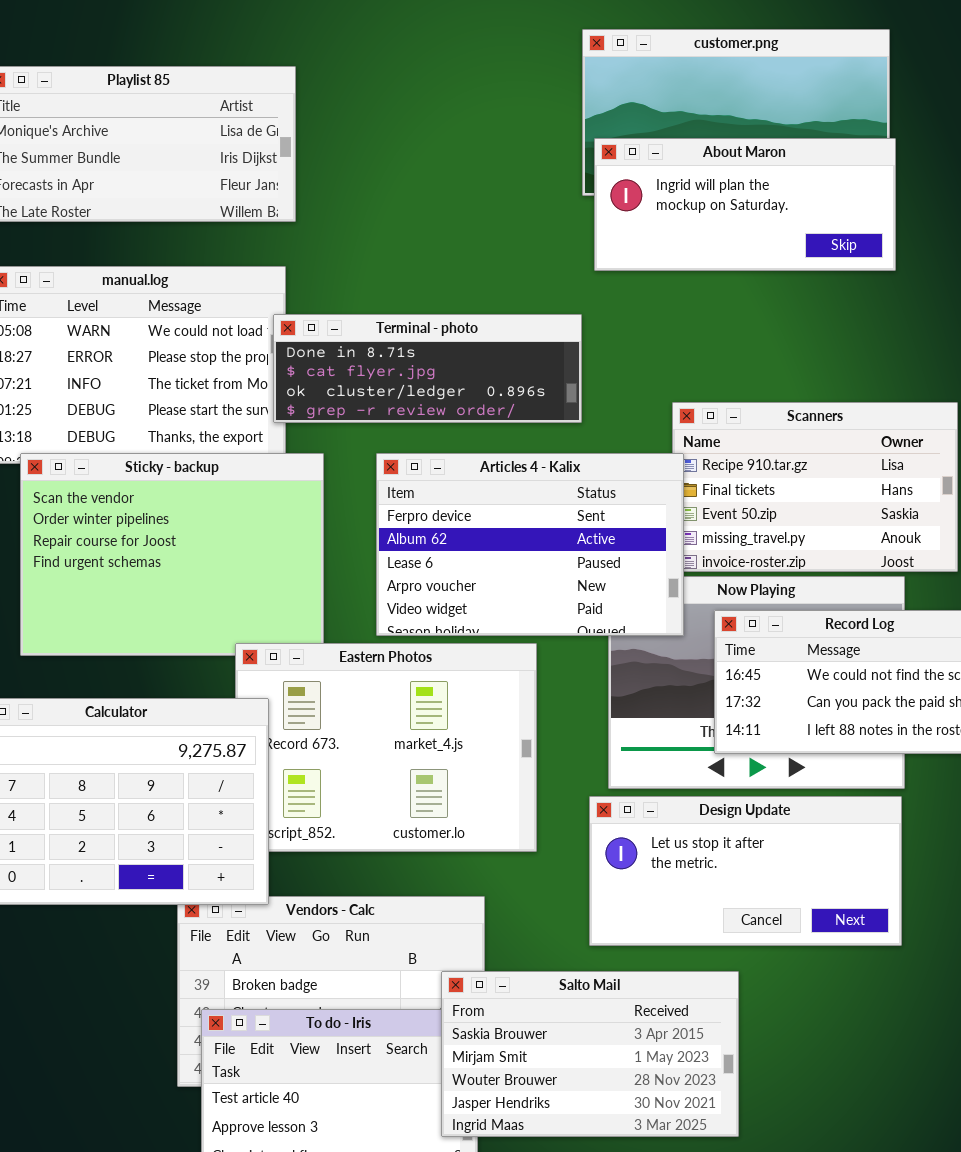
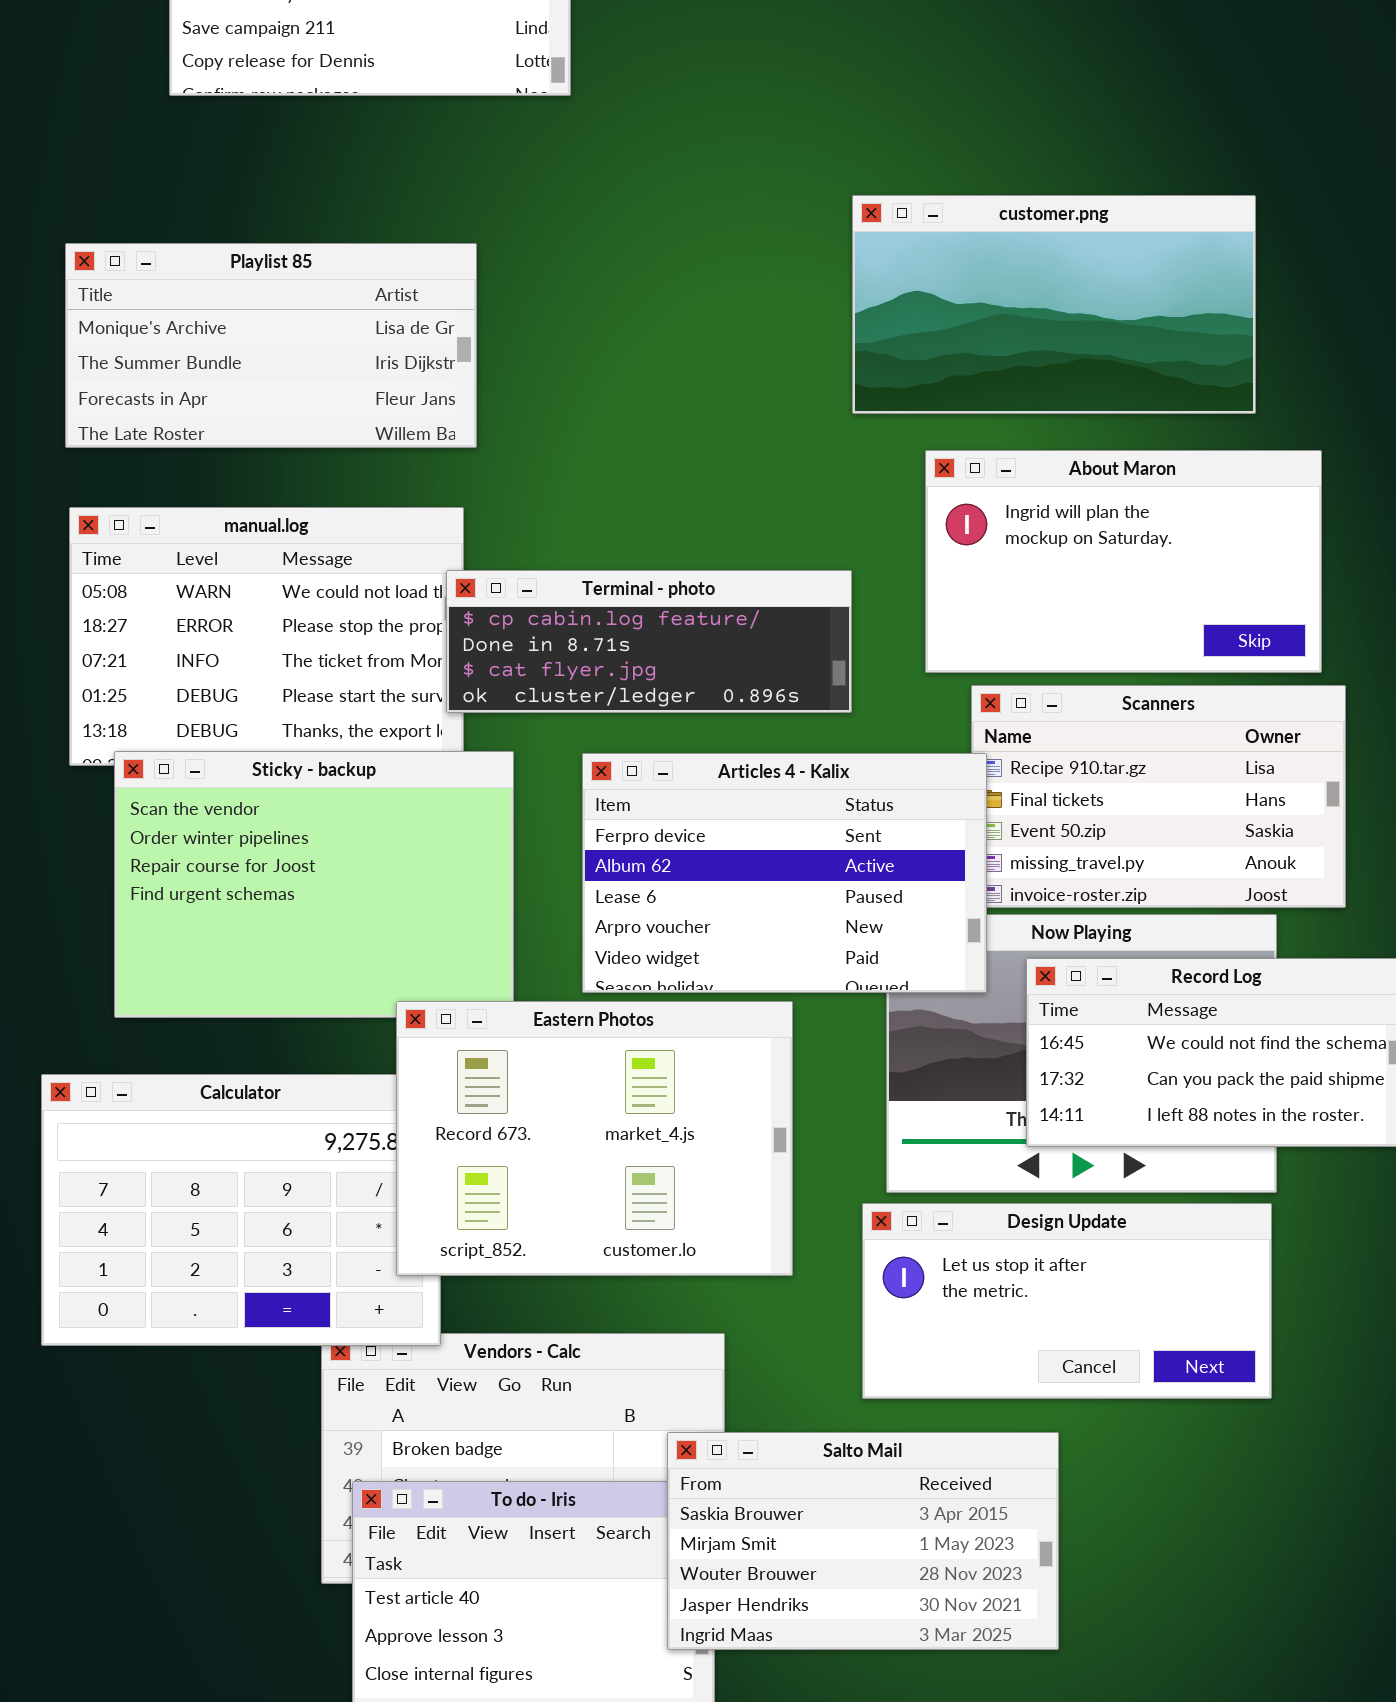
About Maron: [594,138,896,271] -> [925,450,1322,673], moved, resized
Terminal - photo: [273,314,582,423] -> [446,570,852,713], scrolled up 1 row
Eastern Photos: [235,643,537,852] -> [396,1001,793,1276], raised

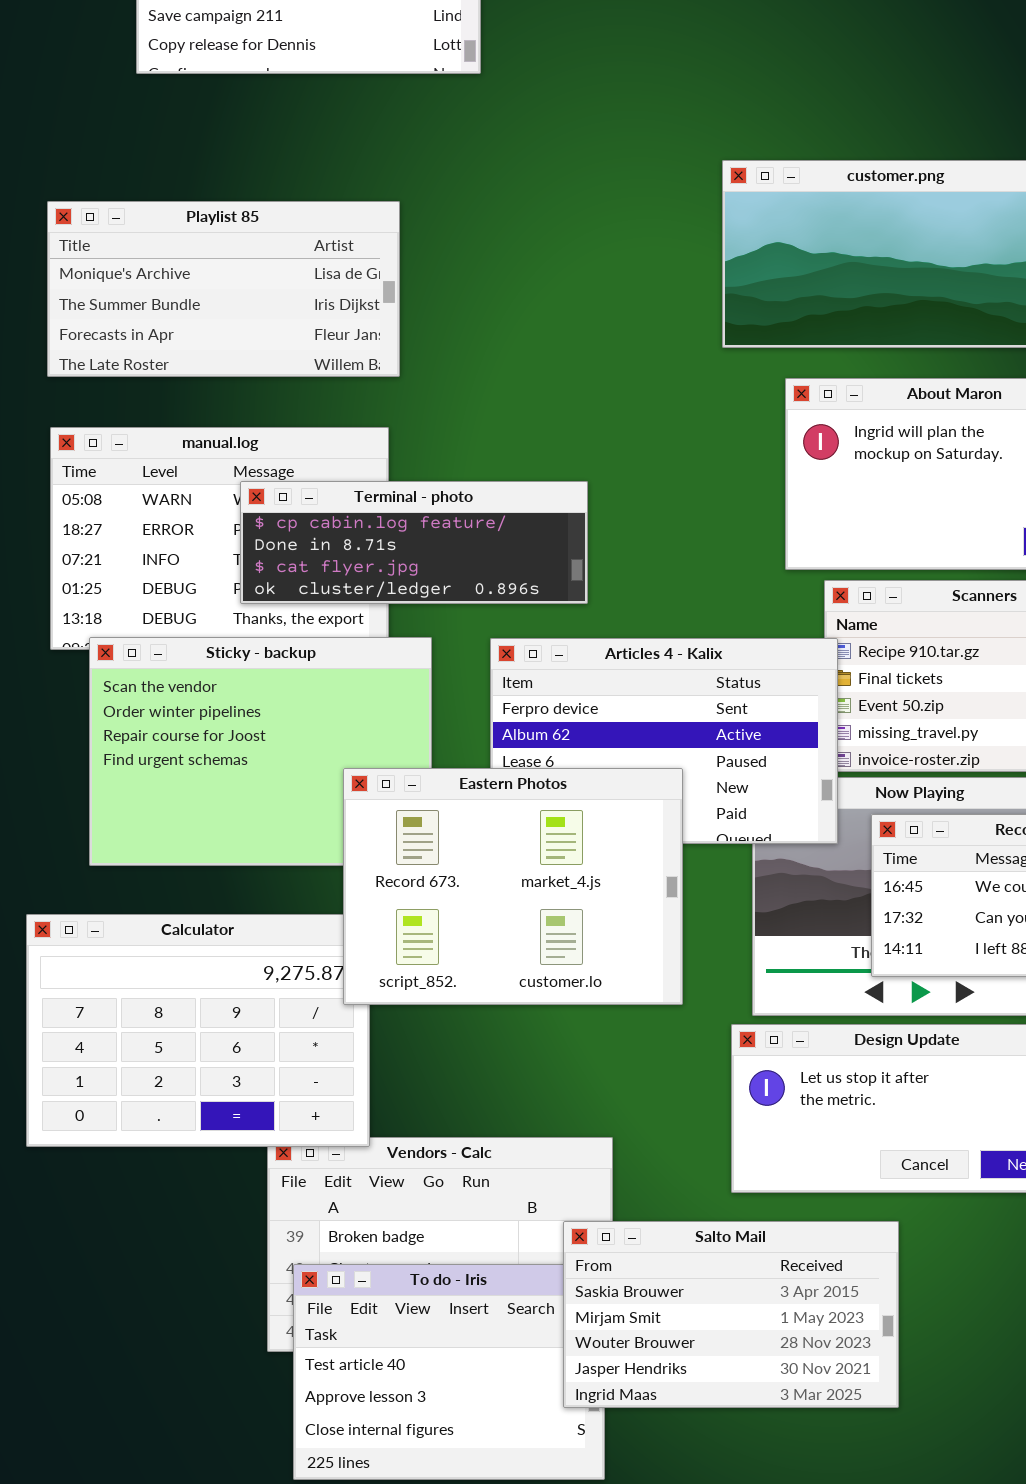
Terminal - photo: [446,570,852,713] -> [240,481,588,604], moved
Eastern Photos: [396,1001,793,1276] -> [343,768,683,1005], moved

